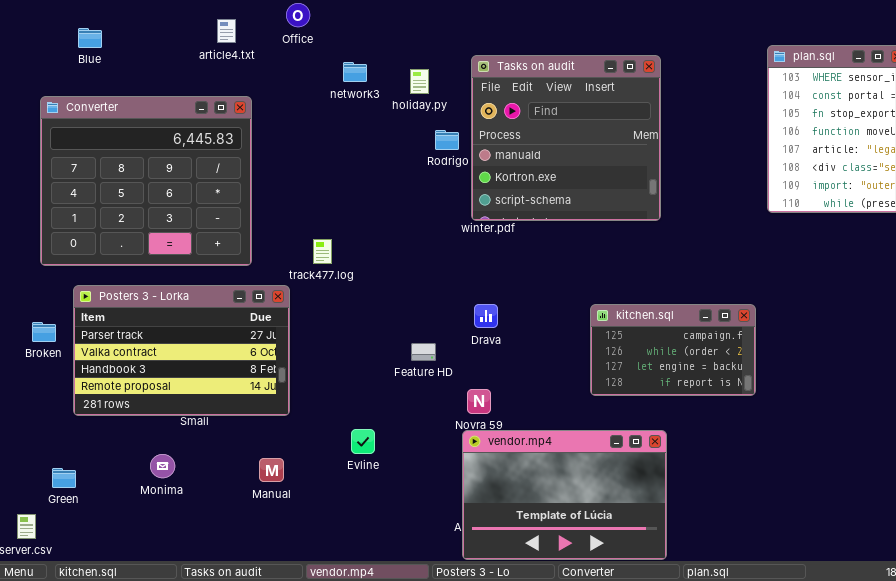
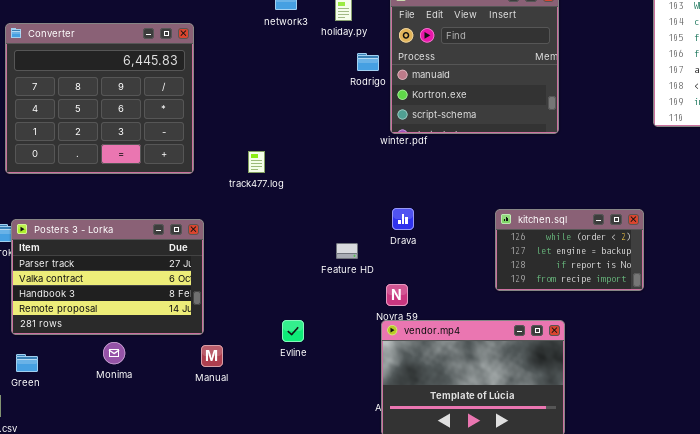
Posters 3 - Lorka: [73,285,290,416] -> [11,219,204,335], moved
kitchen.sql: [590,304,756,396] -> [495,209,644,291], scrolled down 1 row

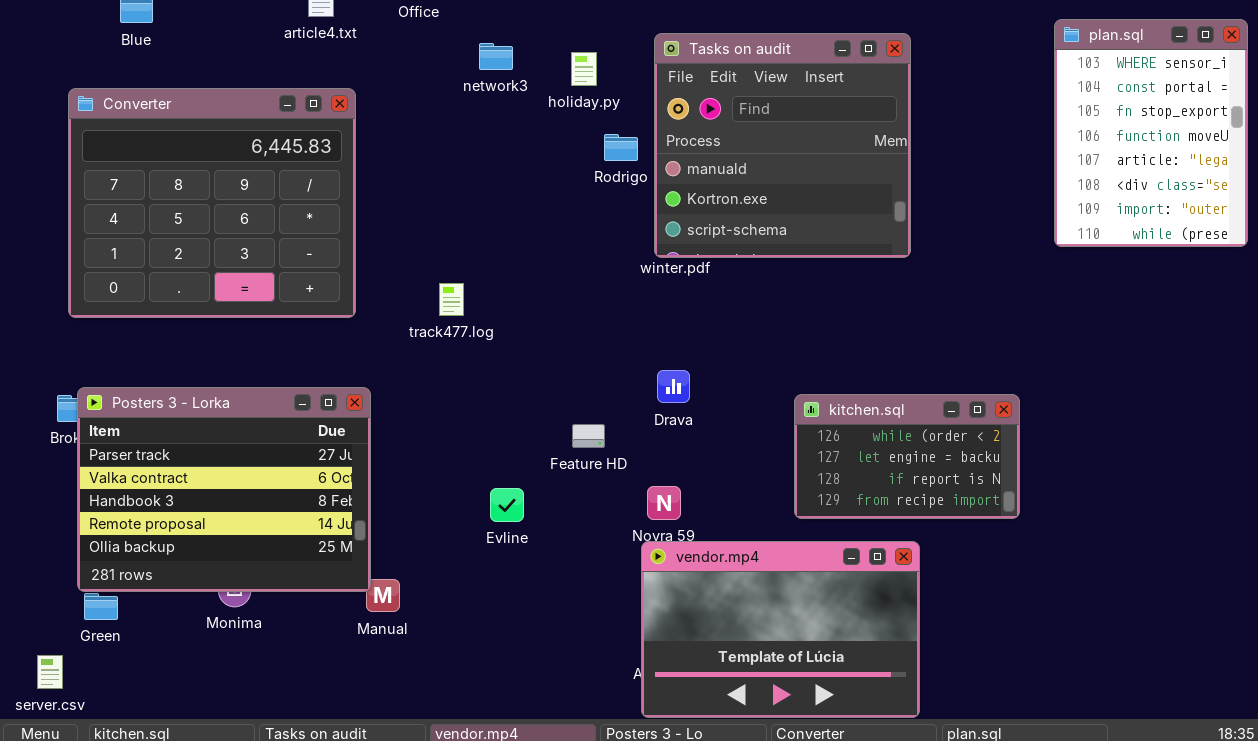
kitchen.sql: [495,209,644,291] -> [794,394,1020,519], moved
Posters 3 - Lorka: [11,219,204,335] -> [77,387,371,592], resized
Evline: [282,320,304,342] -> [490,488,524,522], moved

